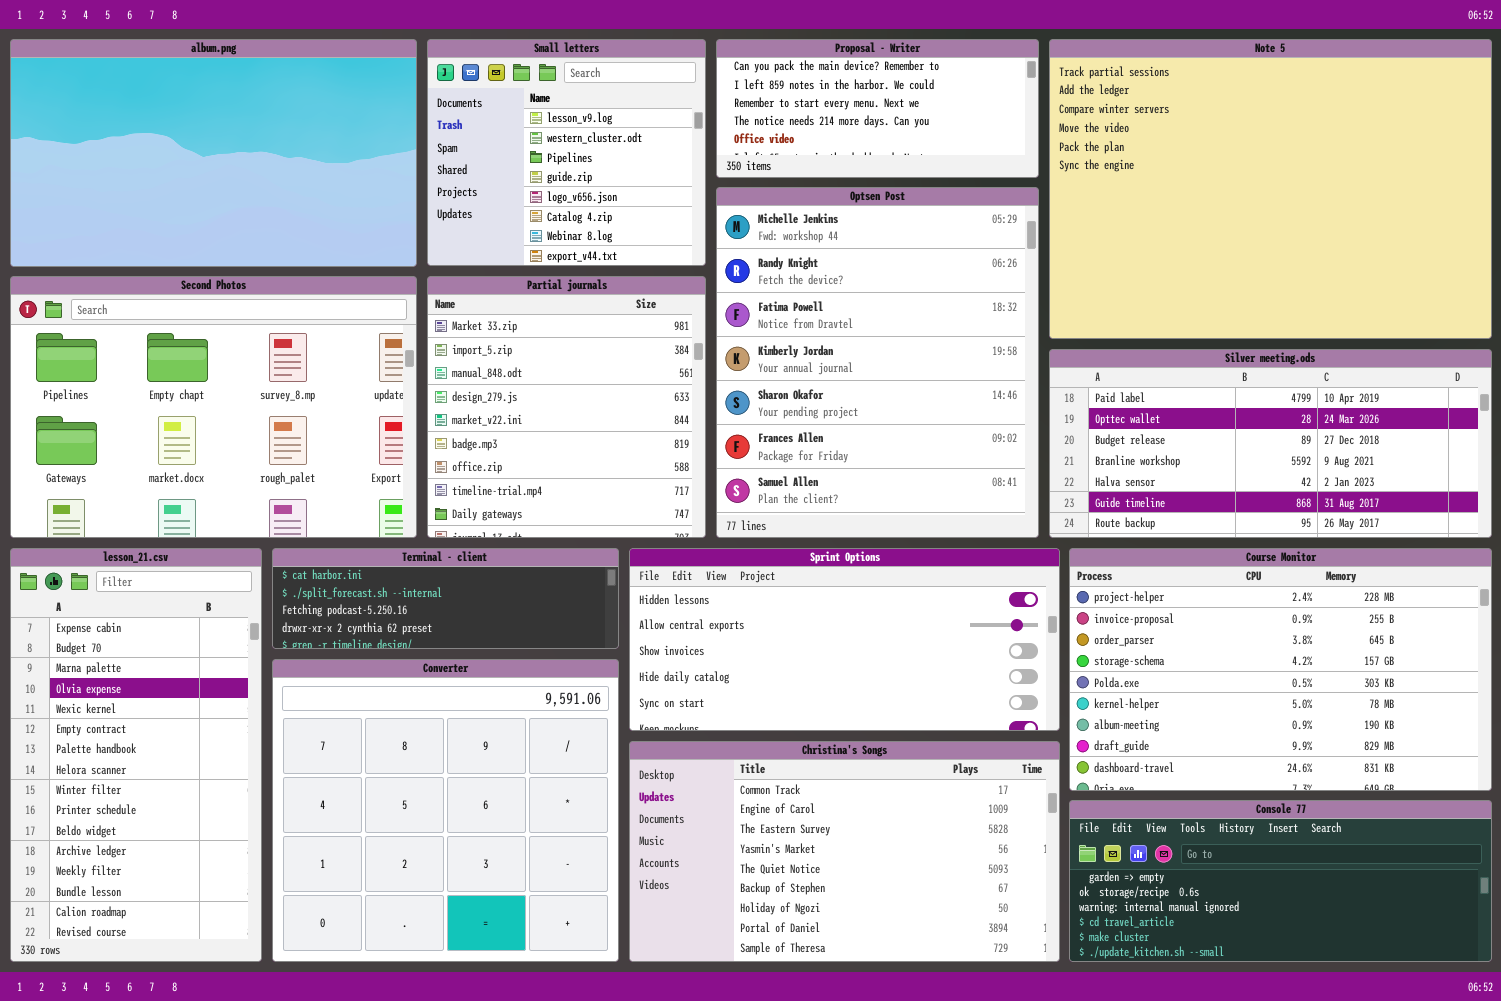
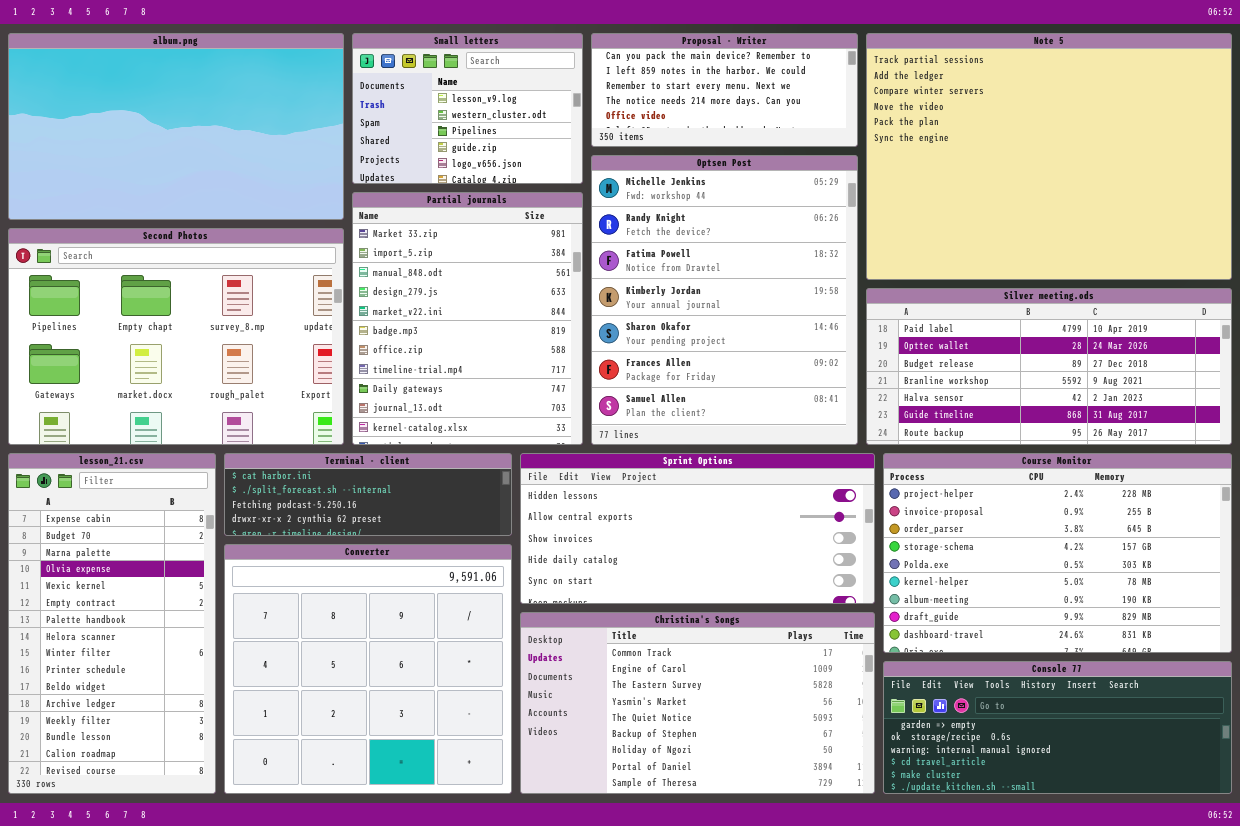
Small letters: [427,39,706,266] -> [352,33,583,184], resized
Partial journals: [427,276,706,538] -> [352,192,583,445], resized

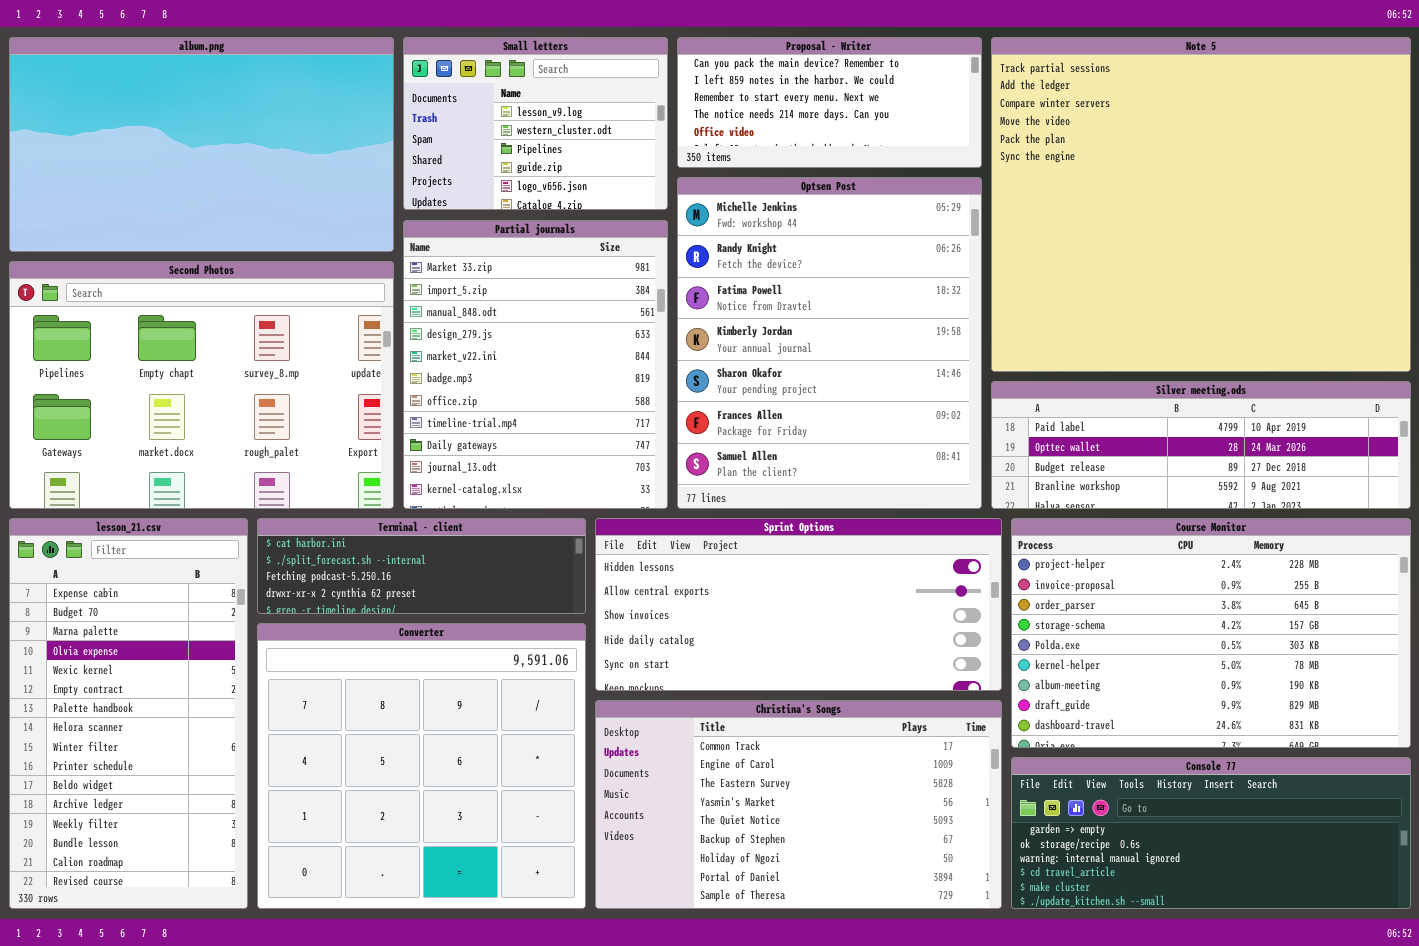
Note 5: [866,33,1232,280] -> [991,37,1411,372], resized
Silver meeting.ods: [866,288,1232,445] -> [991,381,1411,509], resized

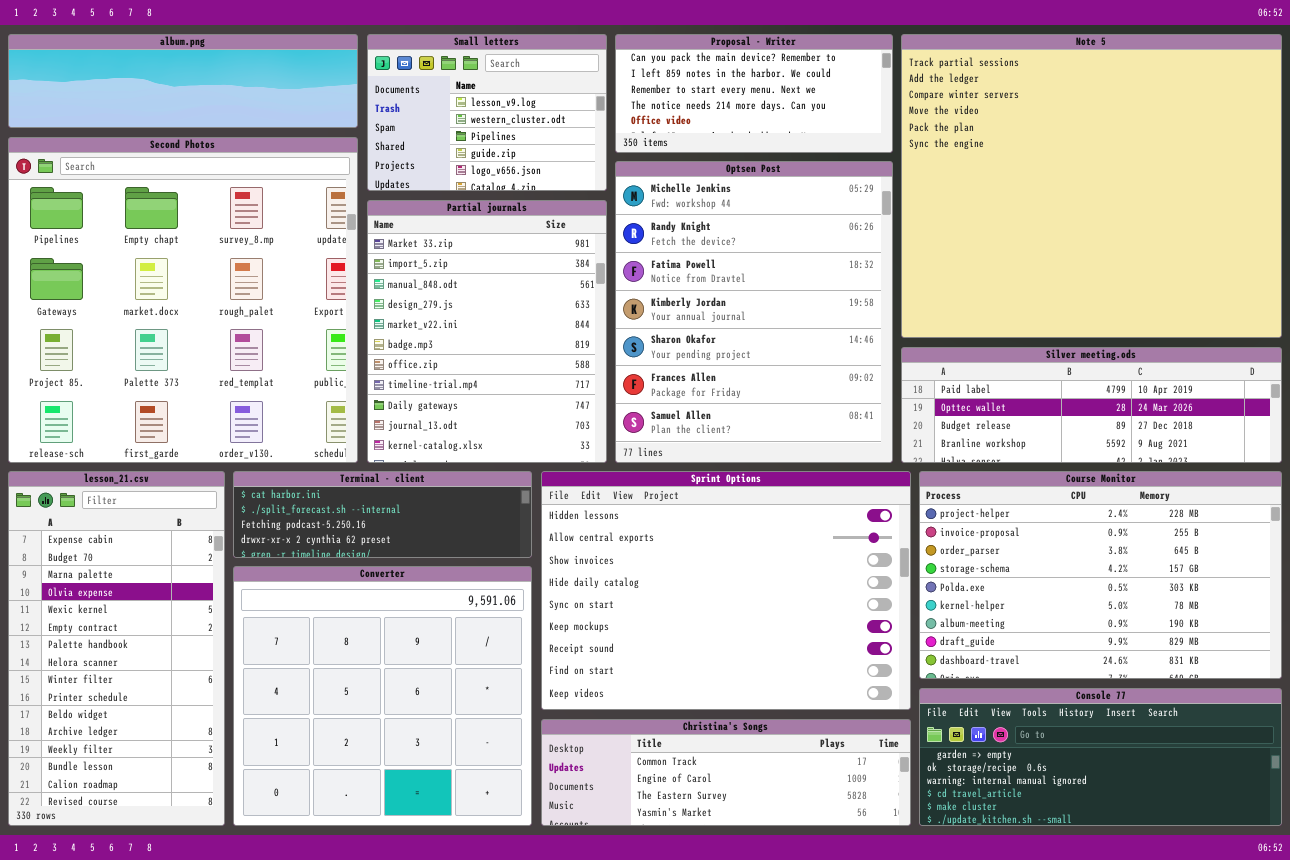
album.png: [9,37,394,252] -> [8,34,358,128], resized
Second Photos: [9,261,394,509] -> [8,137,358,463], resized
Sprint Options: [595,518,1002,691] -> [541,471,911,710], resized
Christina's Songs: [595,700,1002,909] -> [541,719,911,826], resized

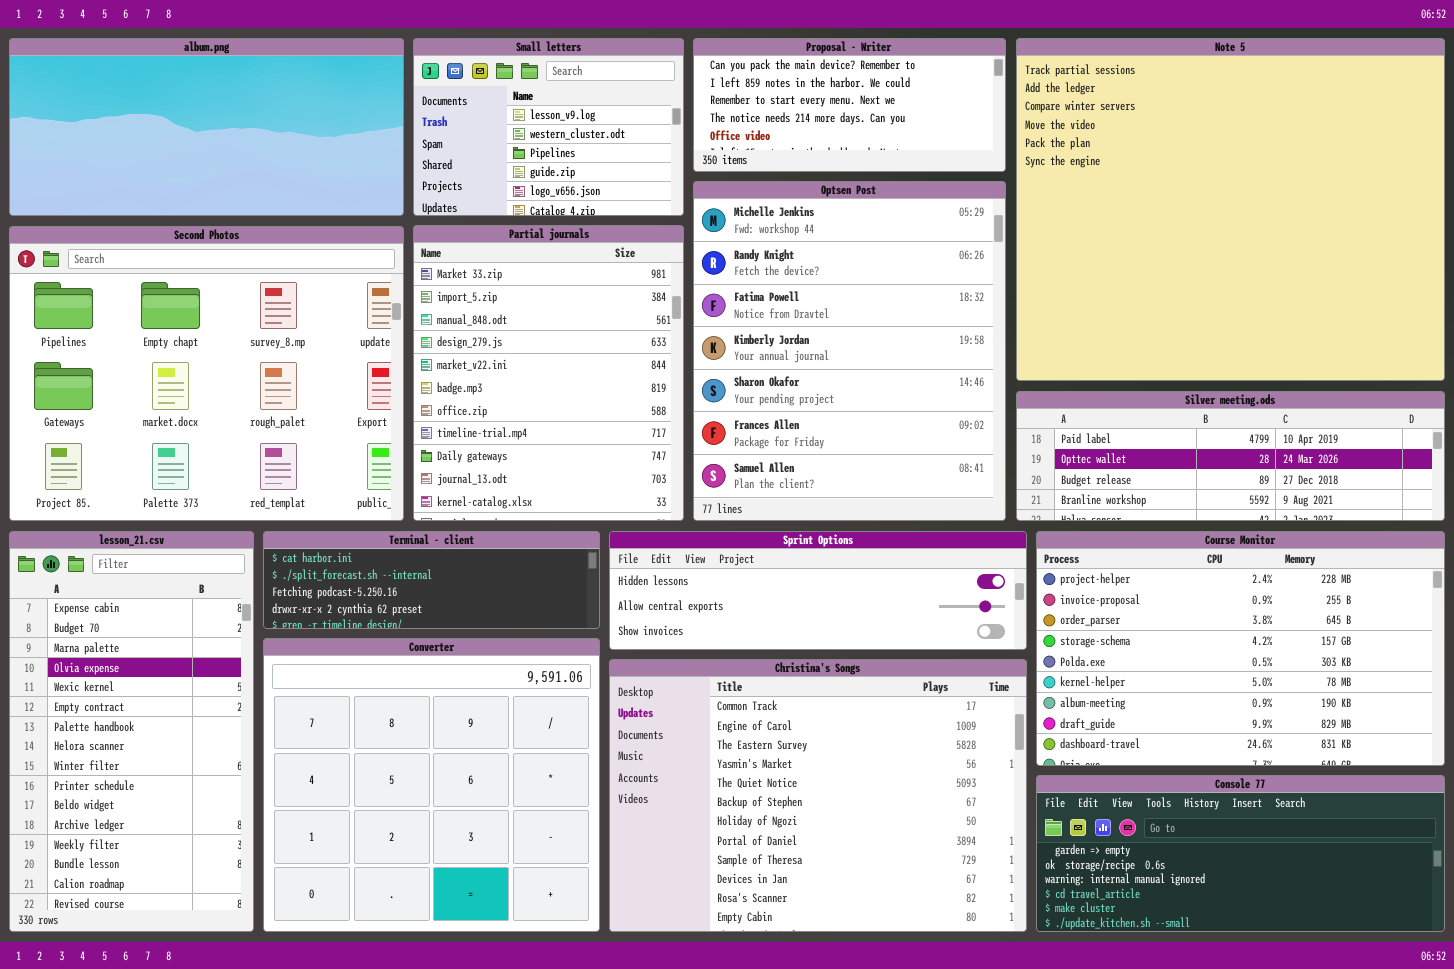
album.png: [8,34,358,128] -> [9,38,404,216], resized
Second Photos: [8,137,358,463] -> [9,226,404,521], resized
Sprint Options: [541,471,911,710] -> [609,531,1027,650], resized
Christina's Songs: [541,719,911,826] -> [609,659,1027,932], resized

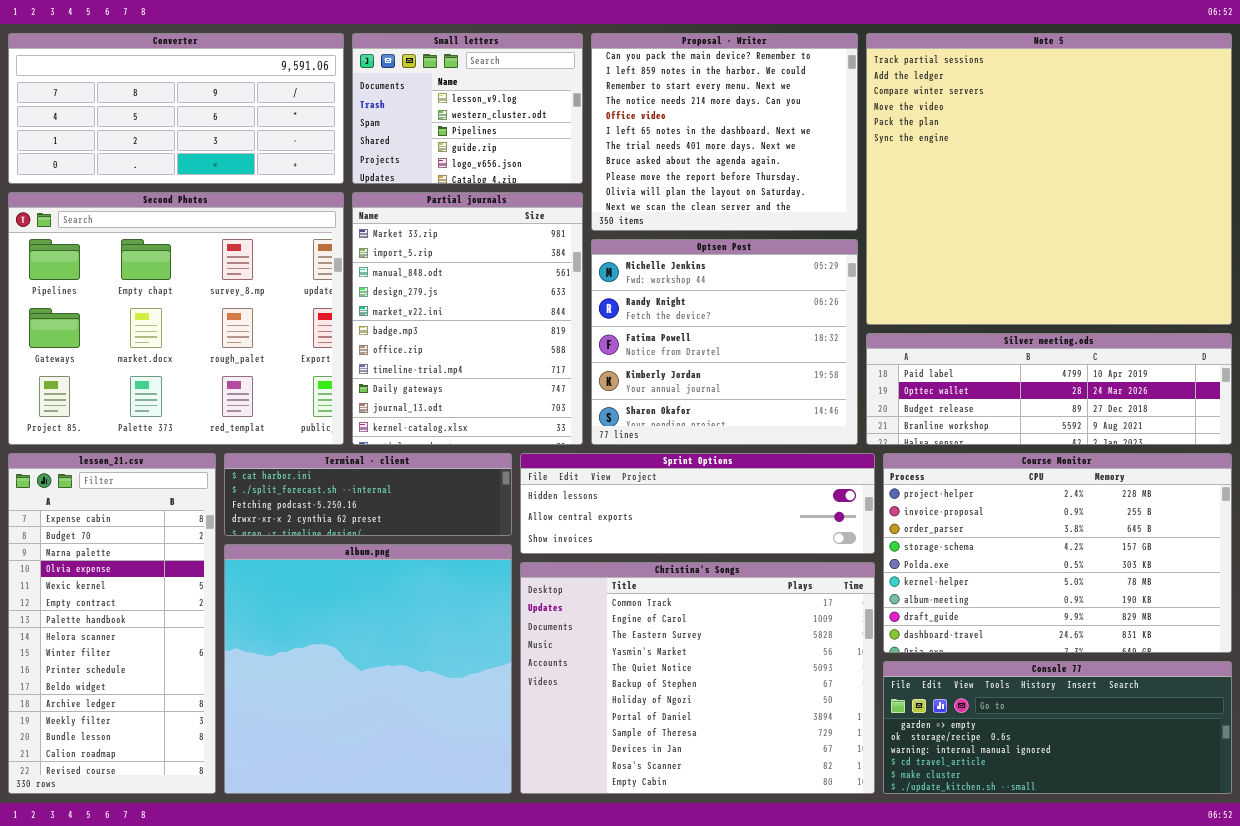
album.png: [9,38,404,216] -> [224,544,512,794], moved, resized
Proposal - Writer: [693,38,1006,172] -> [591,33,858,231], resized
Optsen Post: [693,181,1006,521] -> [591,239,858,445], resized
Converter: [263,638,600,932] -> [8,33,344,184], moved, resized

